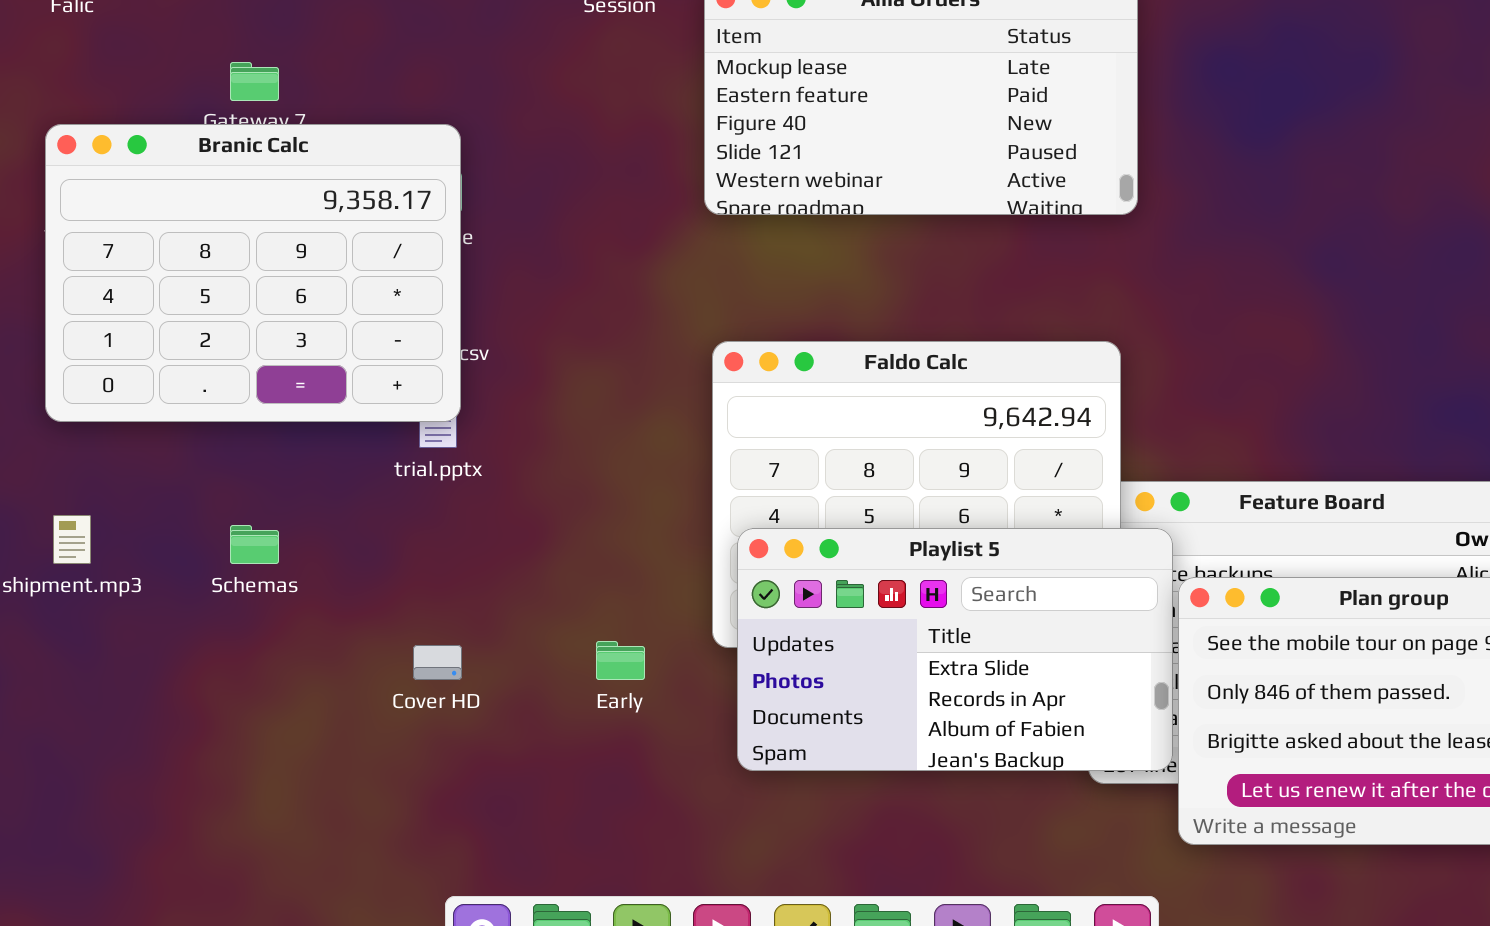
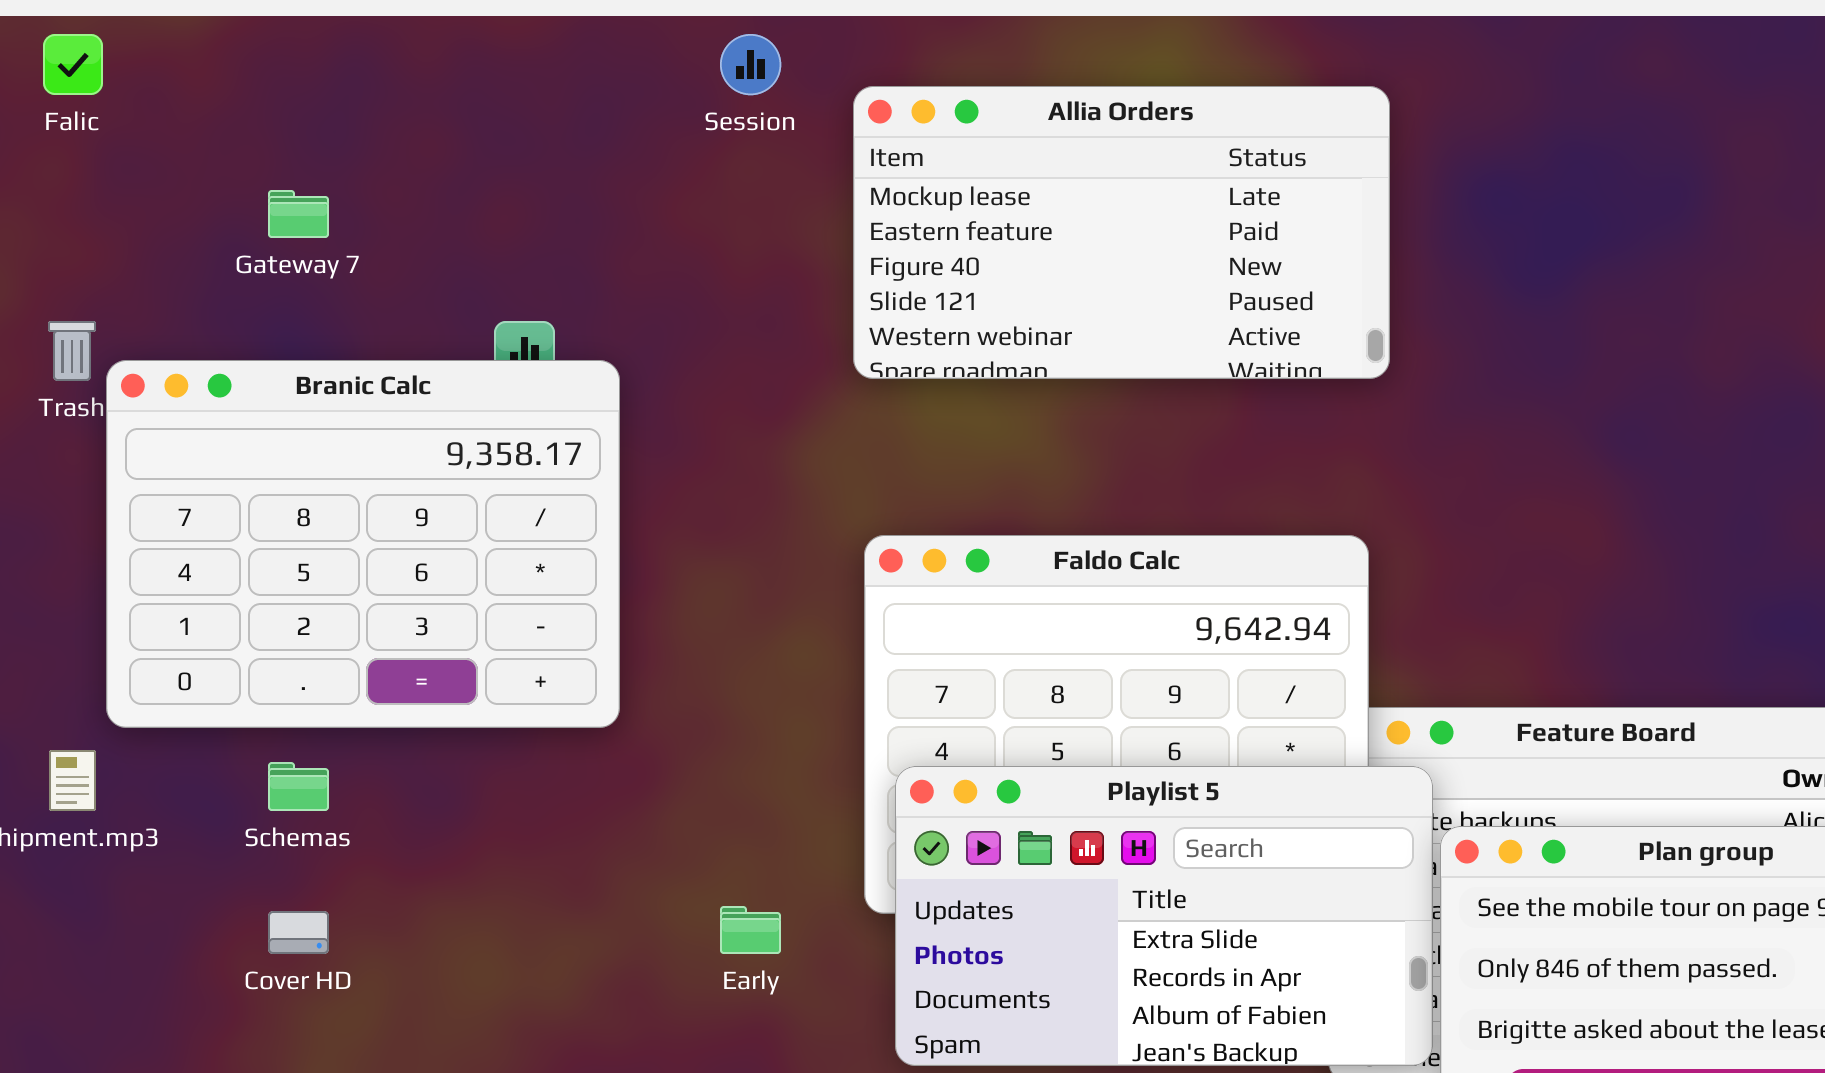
Branic Calc: [45,124,461,422] -> [106,360,620,728], moved
Cover HD: [413,645,462,680] -> [268,911,329,954], moved

